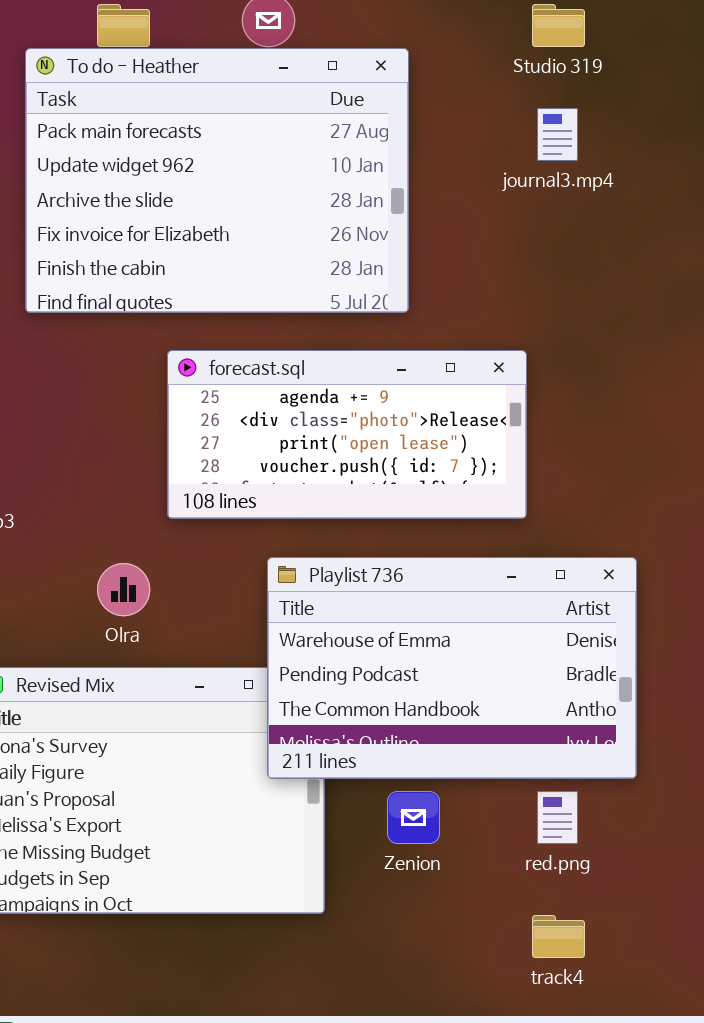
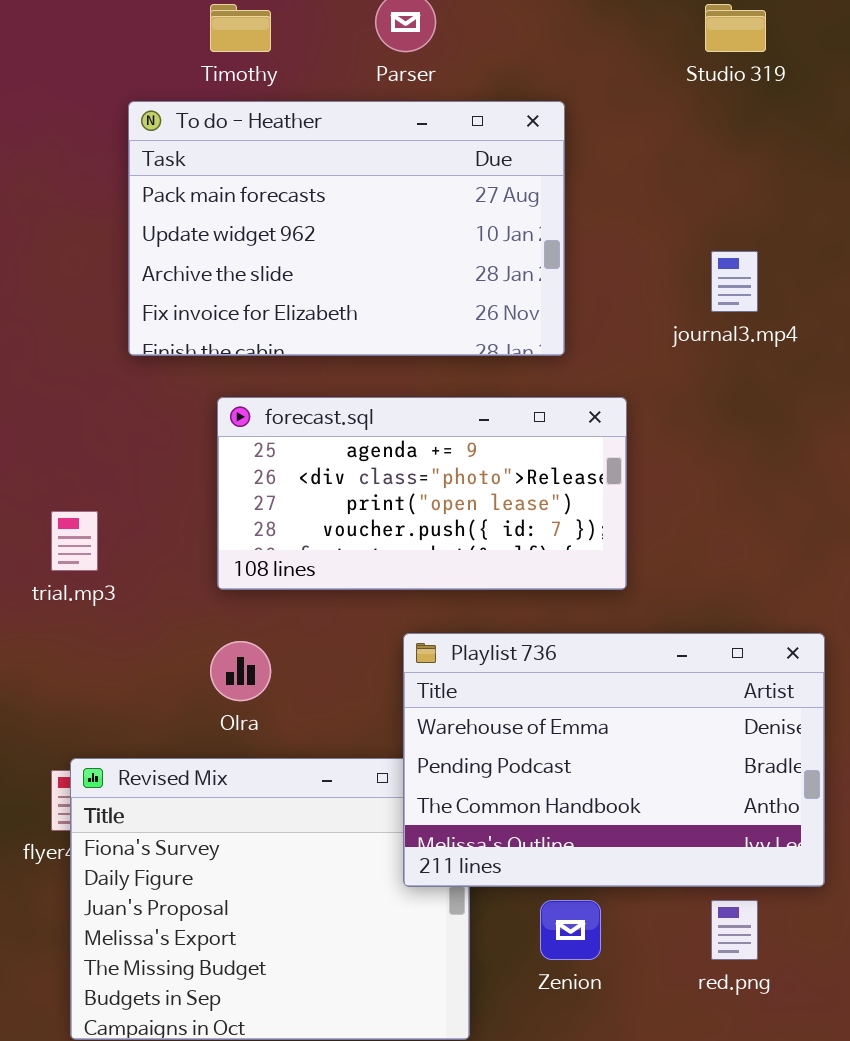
To do - Heather: [25,48,409,313] -> [128,101,565,356], resized
journal3.mp4: [537,108,578,161] -> [711,251,758,312], moved
forecast.sql: [167,350,527,519] -> [217,397,627,590], moved

